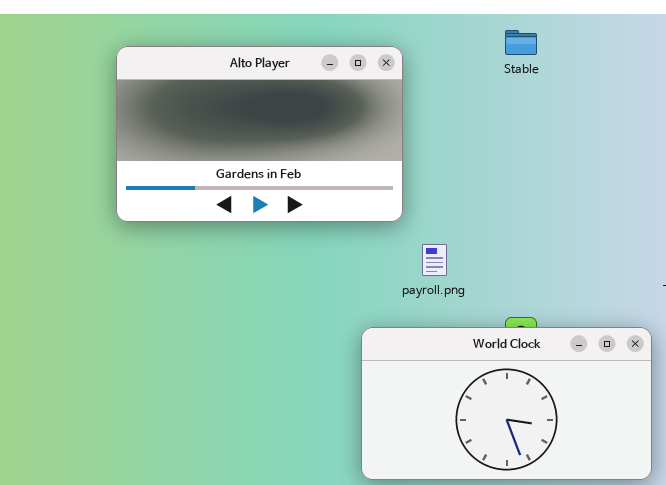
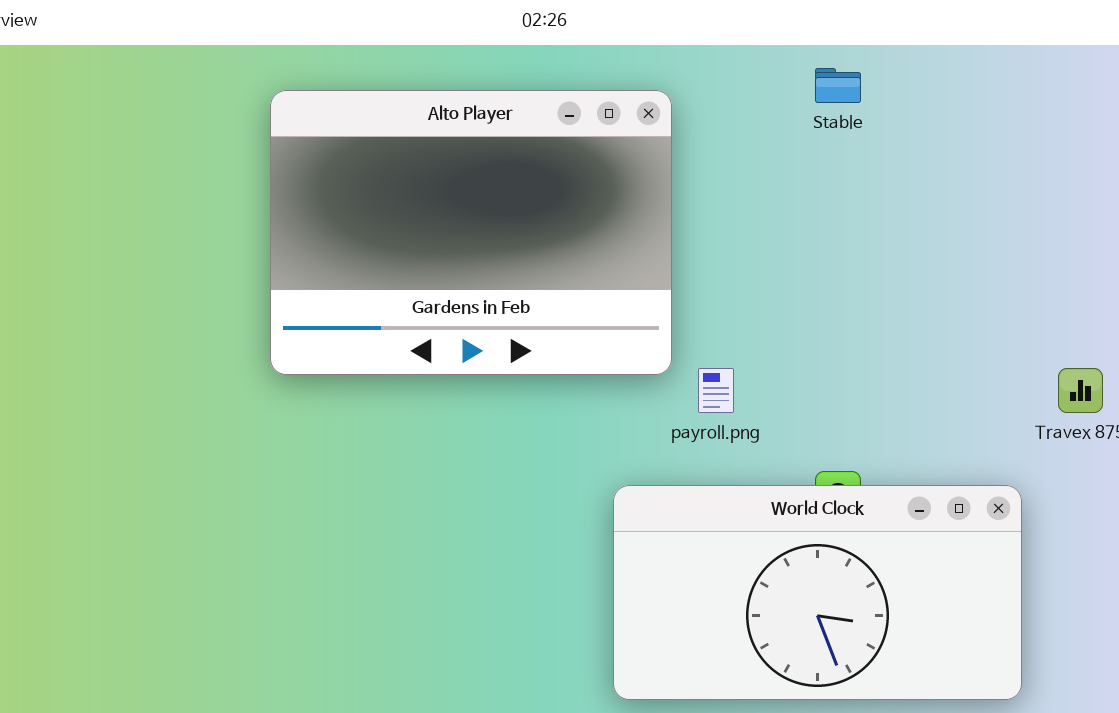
Alto Player: [116,46,403,222] -> [270,90,672,375], resized

